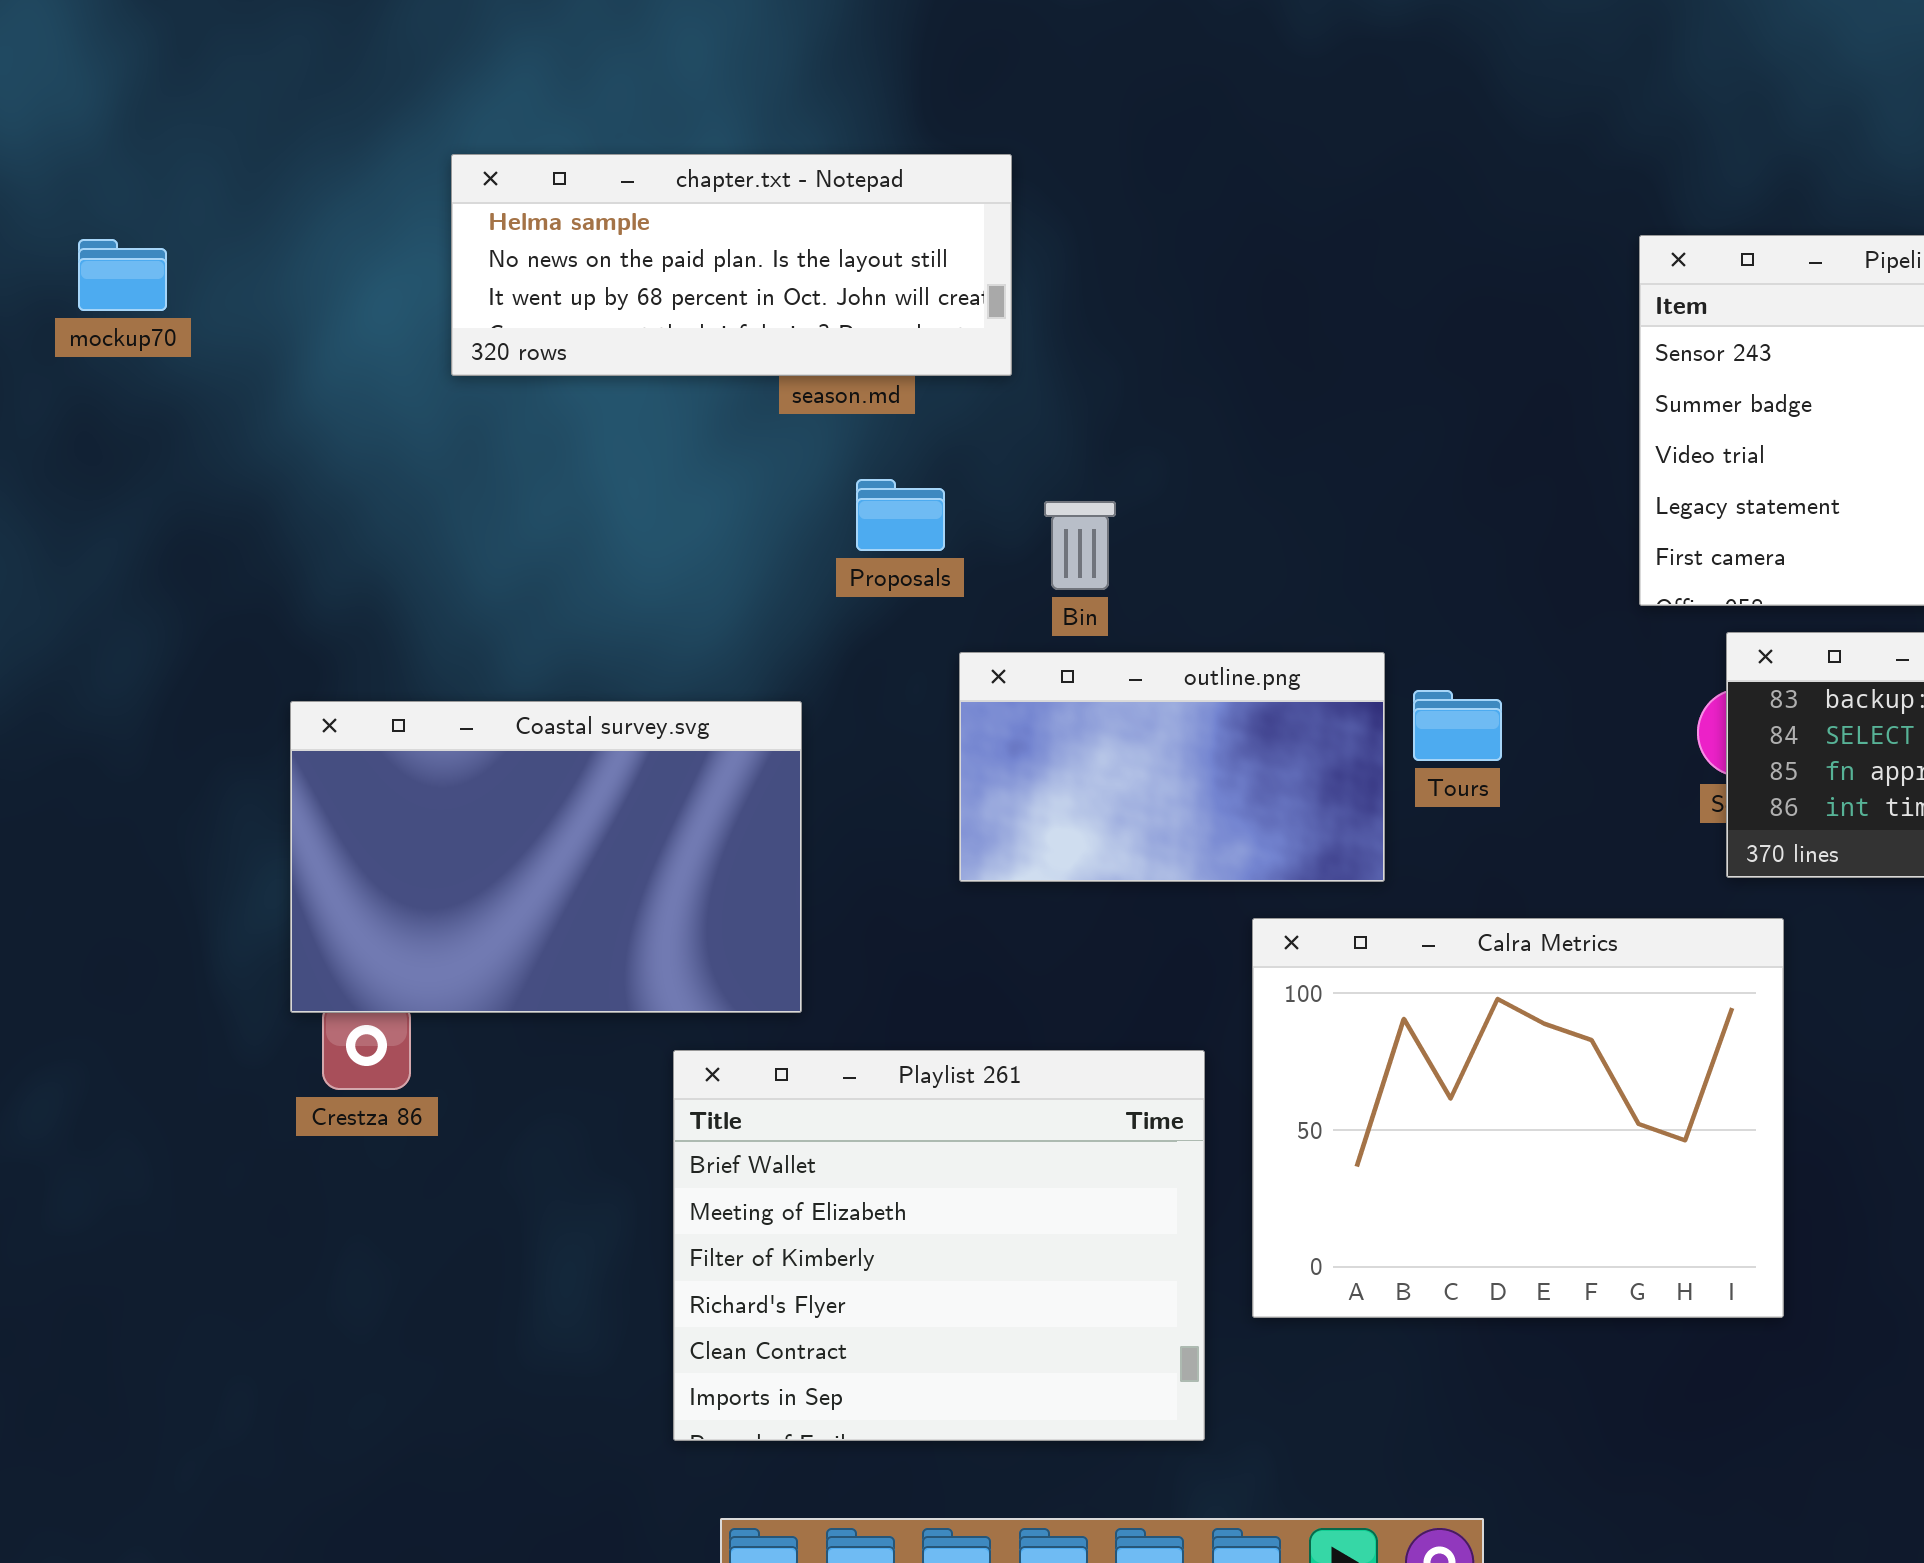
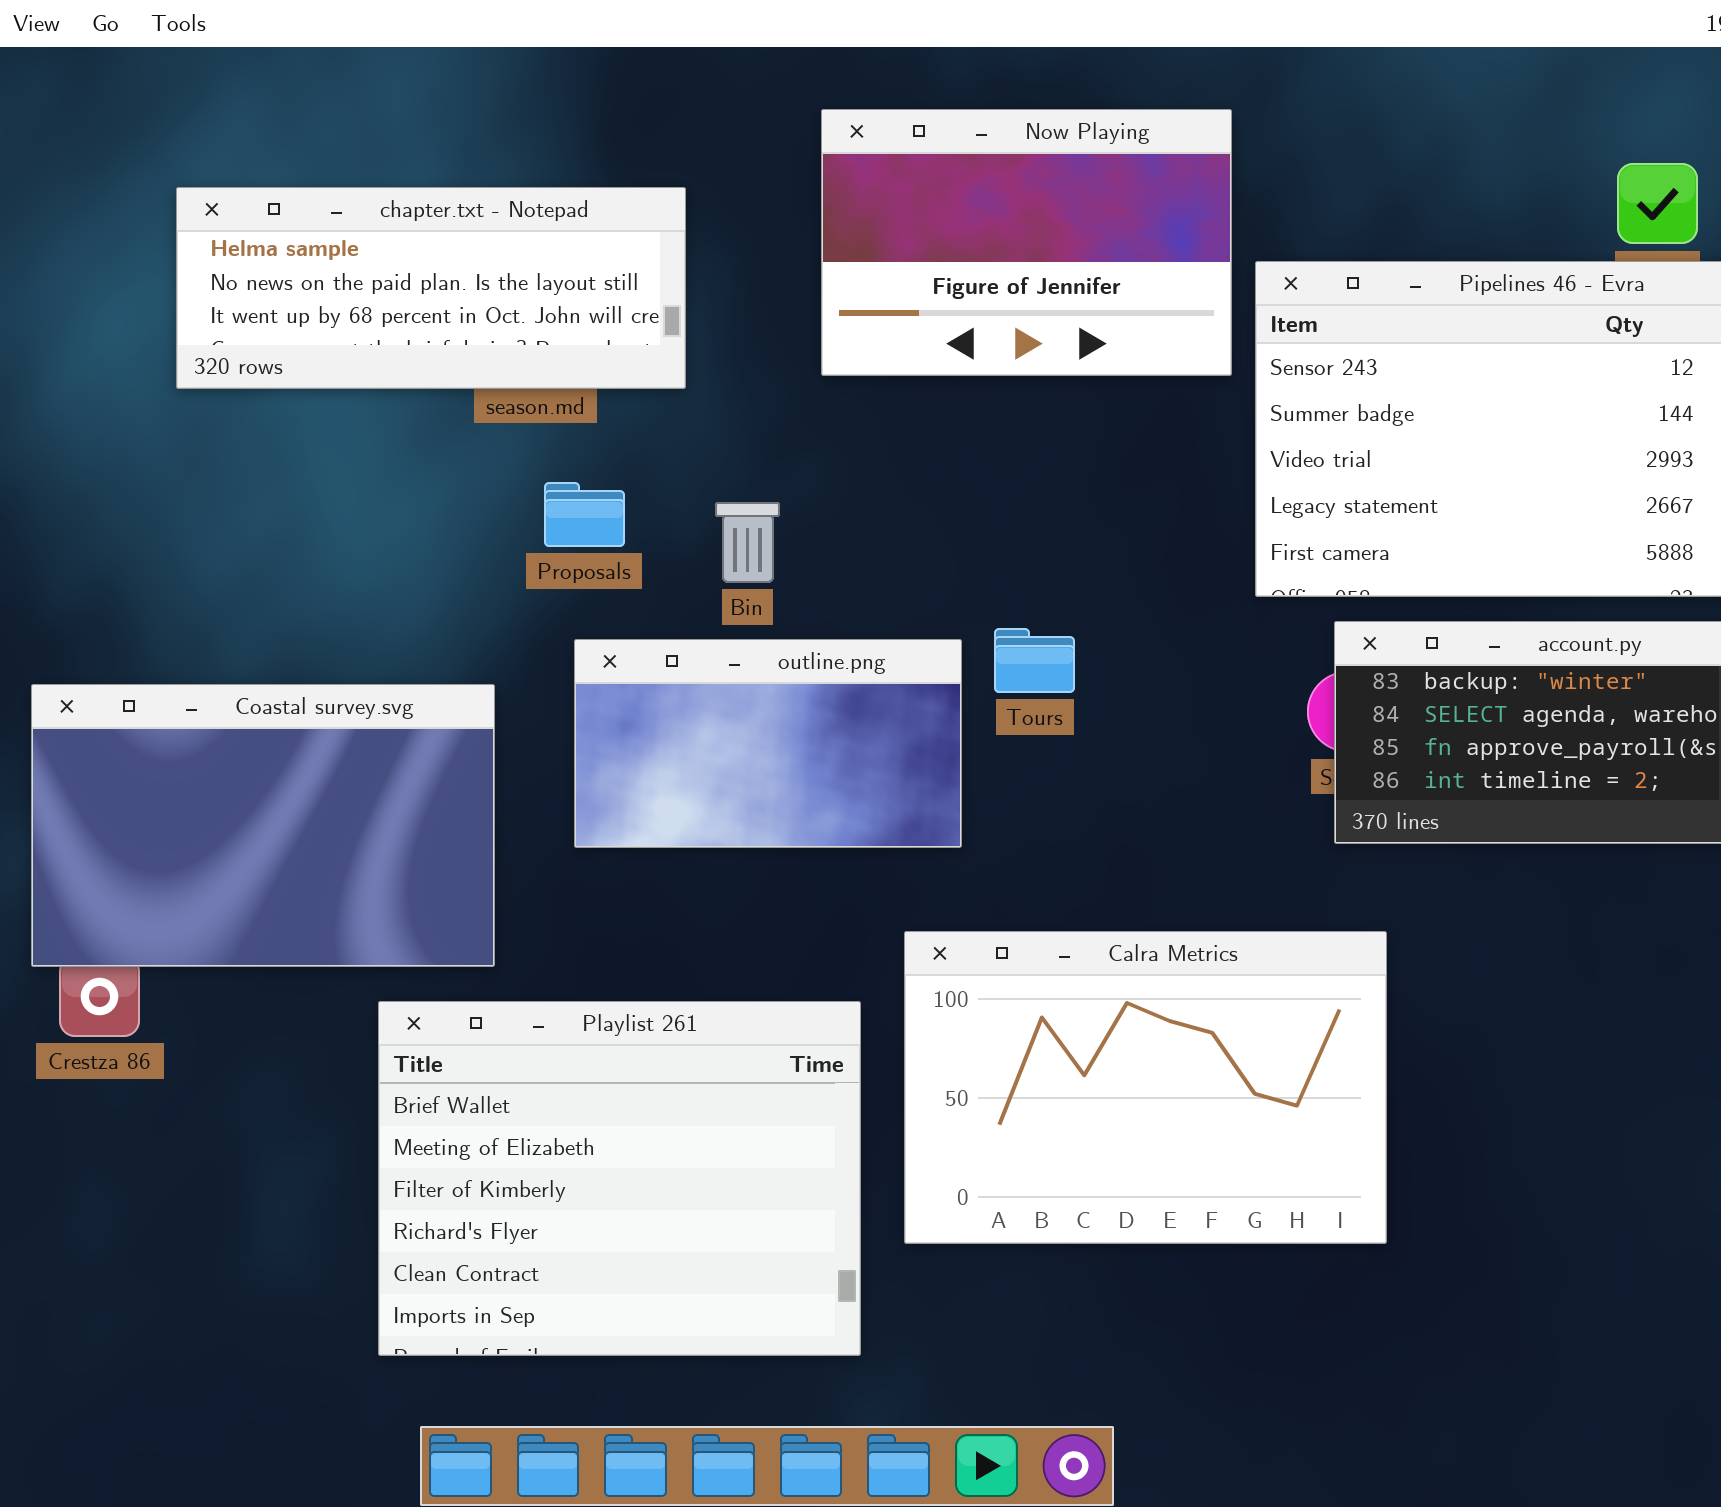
Now Playing: none -> [821,109,1232,376], opened
outline.png: [959,652,1385,882] -> [574,639,962,848], moved
Tours: [1413,690,1502,761] -> [994,628,1075,693], moved
Calra Metrics: [1252,918,1784,1318] -> [904,931,1387,1244], resized

